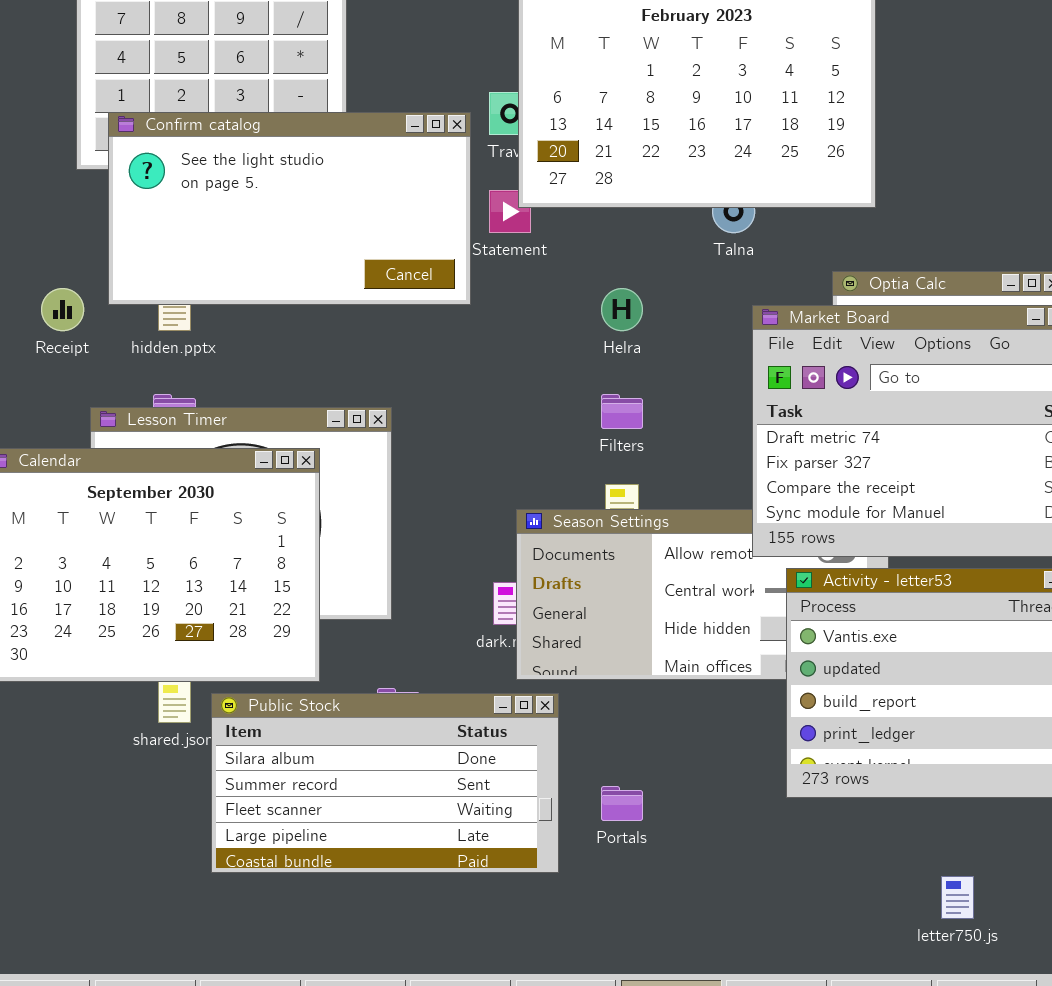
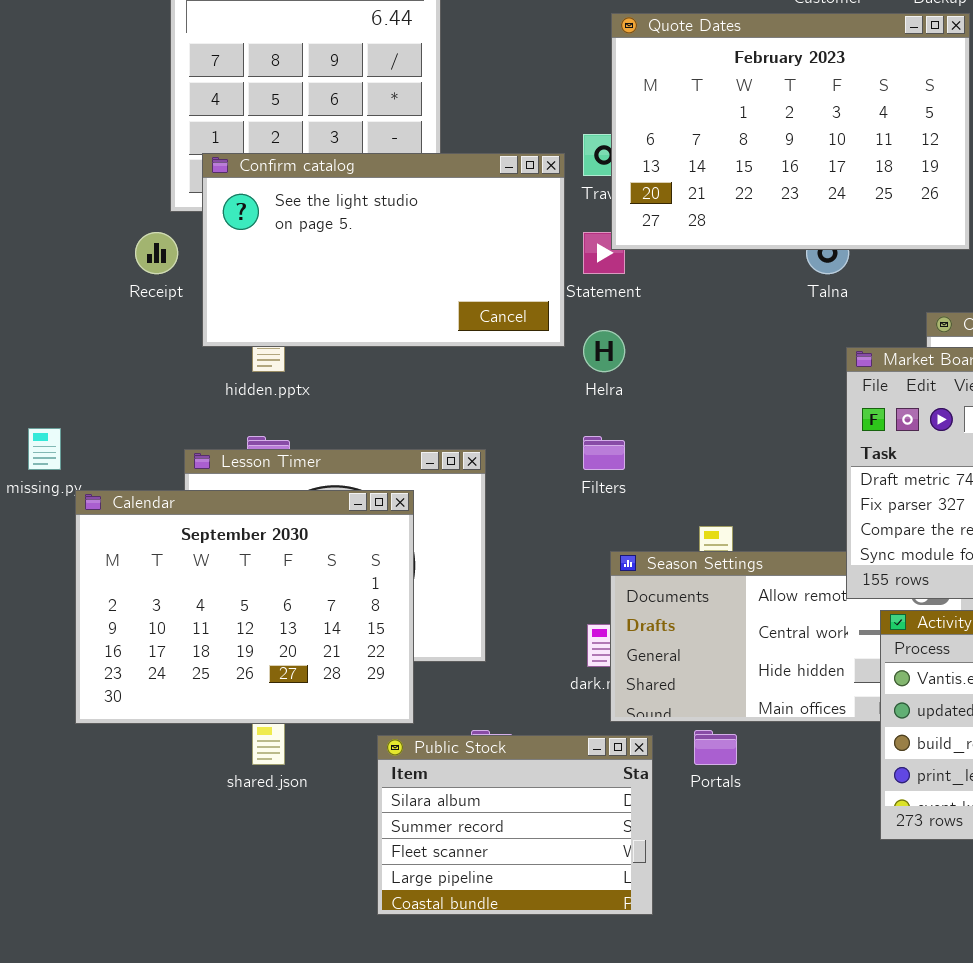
Receipt: [41,288,84,331] -> [135,232,178,274], moved
Helra: [601,288,643,331] -> [583,330,625,372], moved
Filters: [601,394,643,429] -> [583,436,625,470], moved
Public Stock: [211,693,559,873] -> [377,735,653,915], resized
Portals: [601,786,643,821] -> [694,730,737,765], moved

